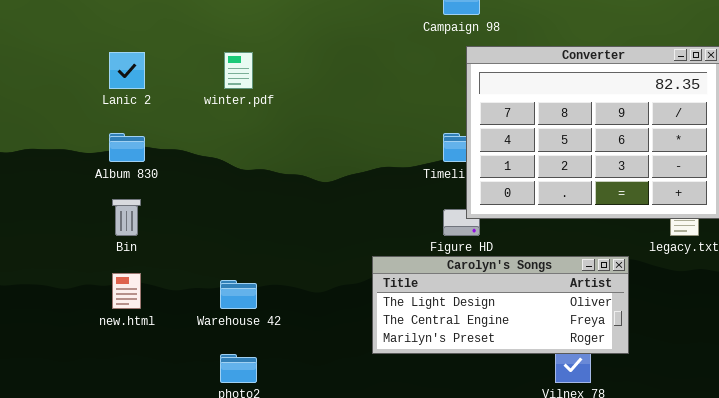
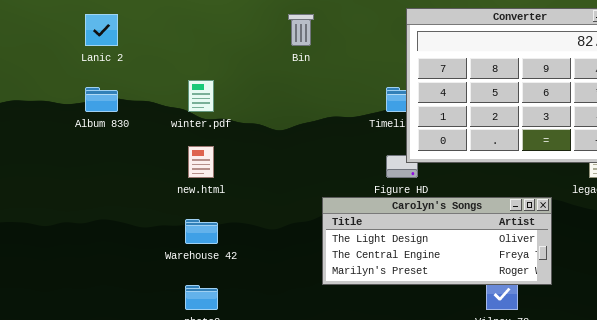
winter.pdf: [224,52,253,89] -> [188,80,214,112], moved
Bin: [112,199,141,236] -> [288,14,314,46], moved
new.html: [112,273,141,309] -> [188,146,214,178], moved

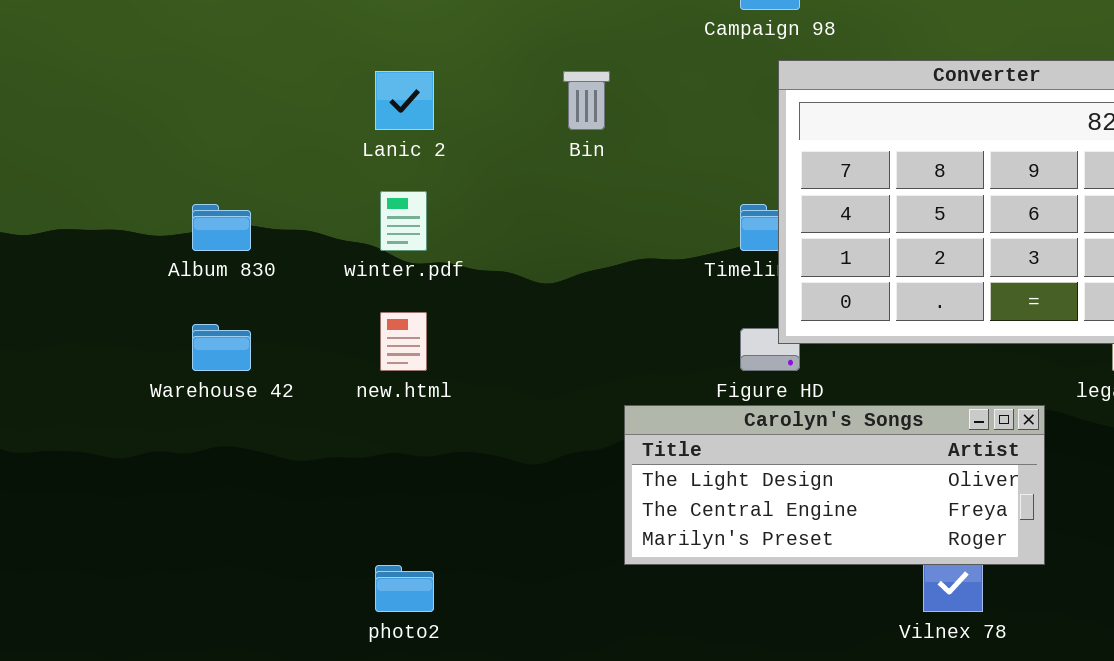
Lanic 2: [85,14,118,46] -> [375,71,434,130], moved
Warehouse 42: [185,219,218,244] -> [192,324,251,371], moved

